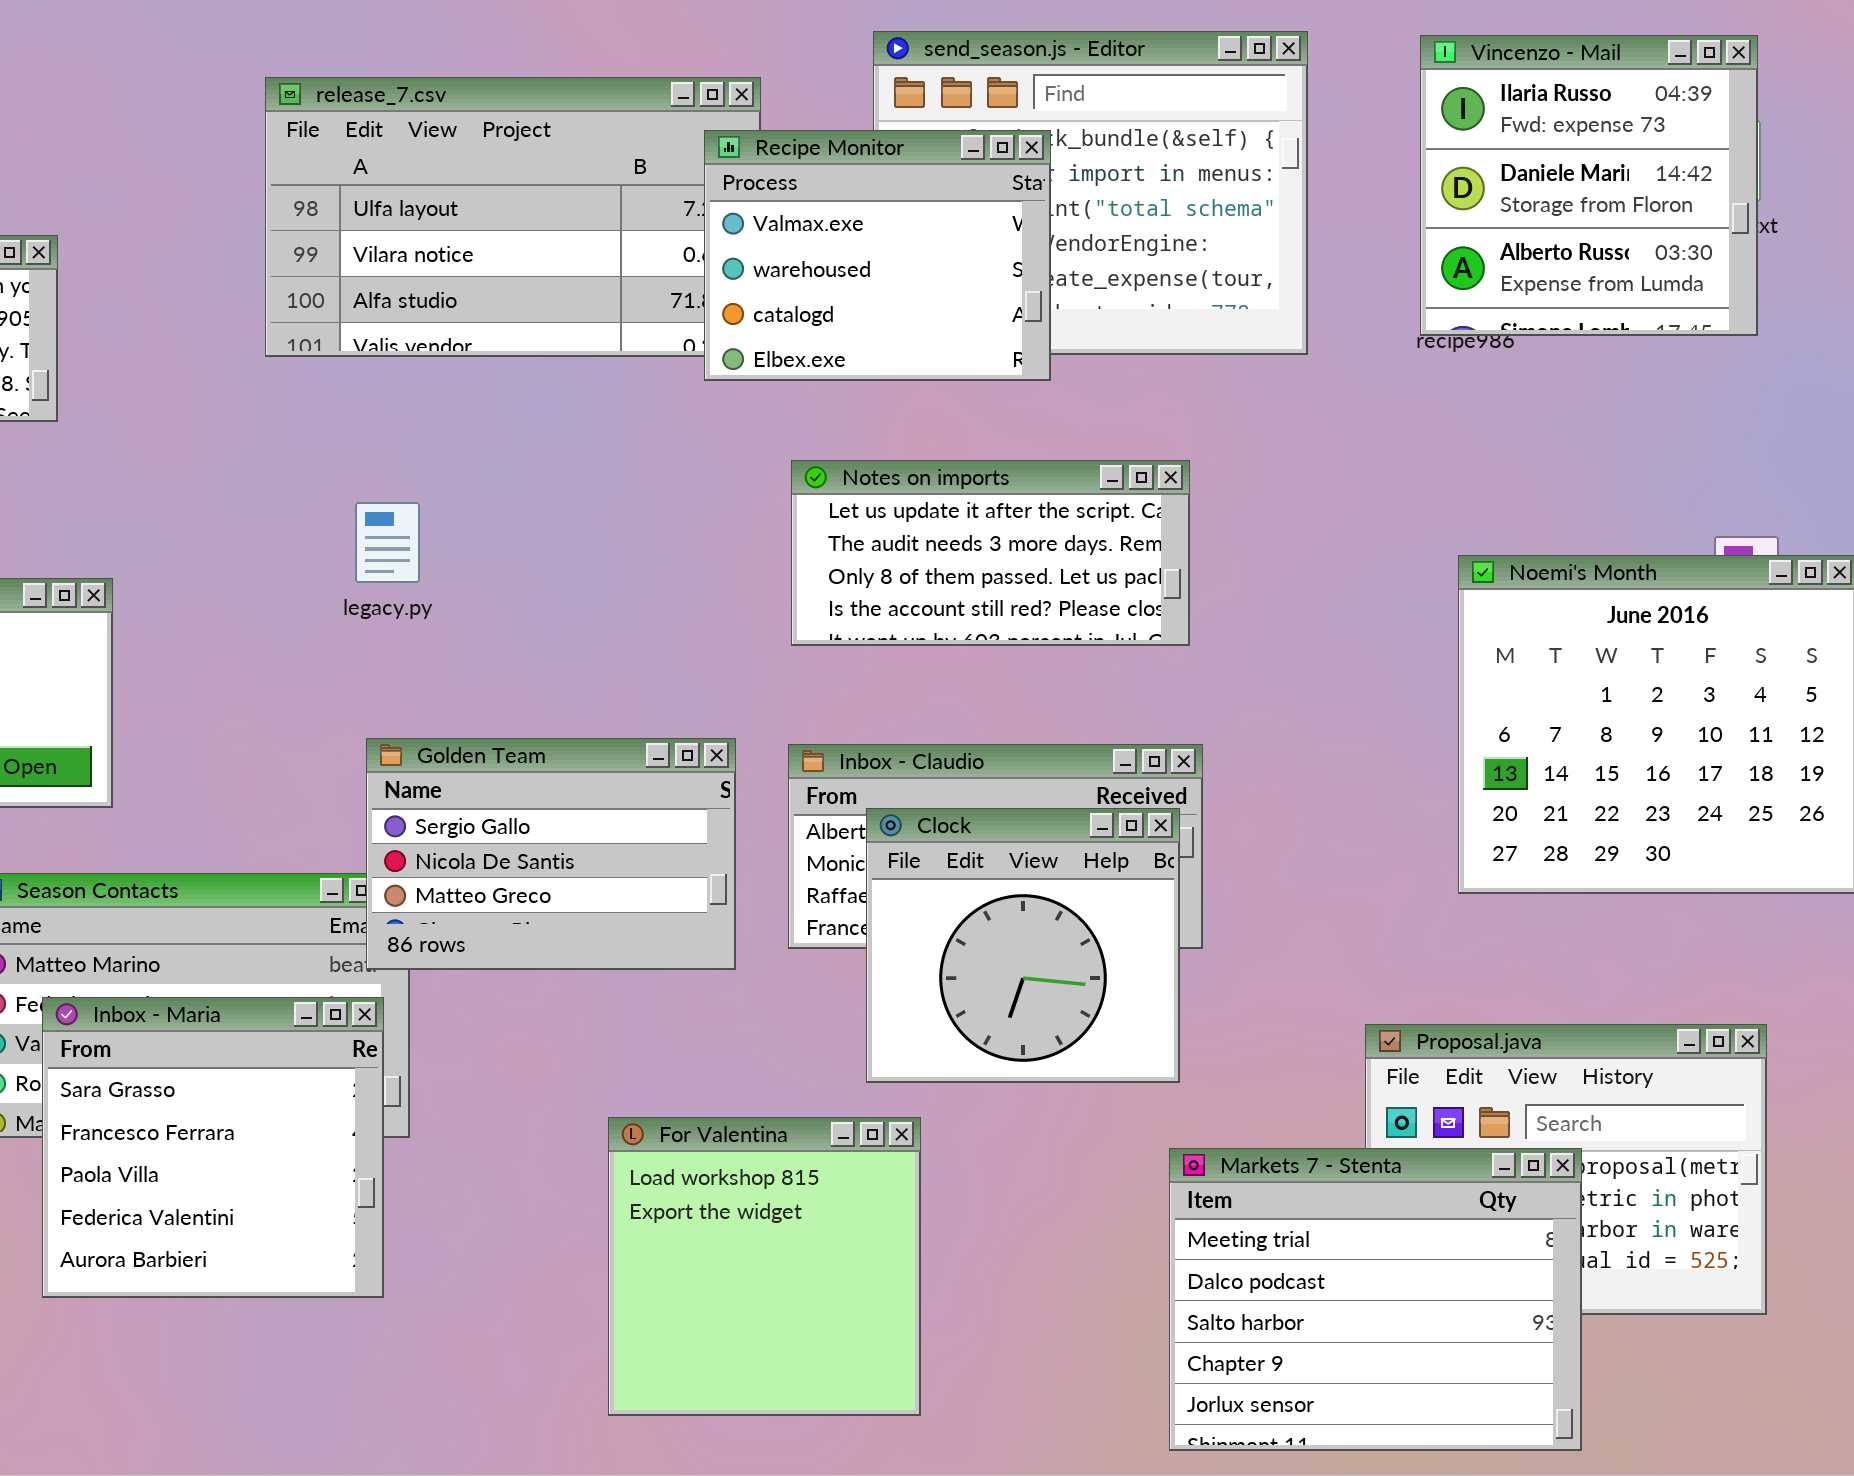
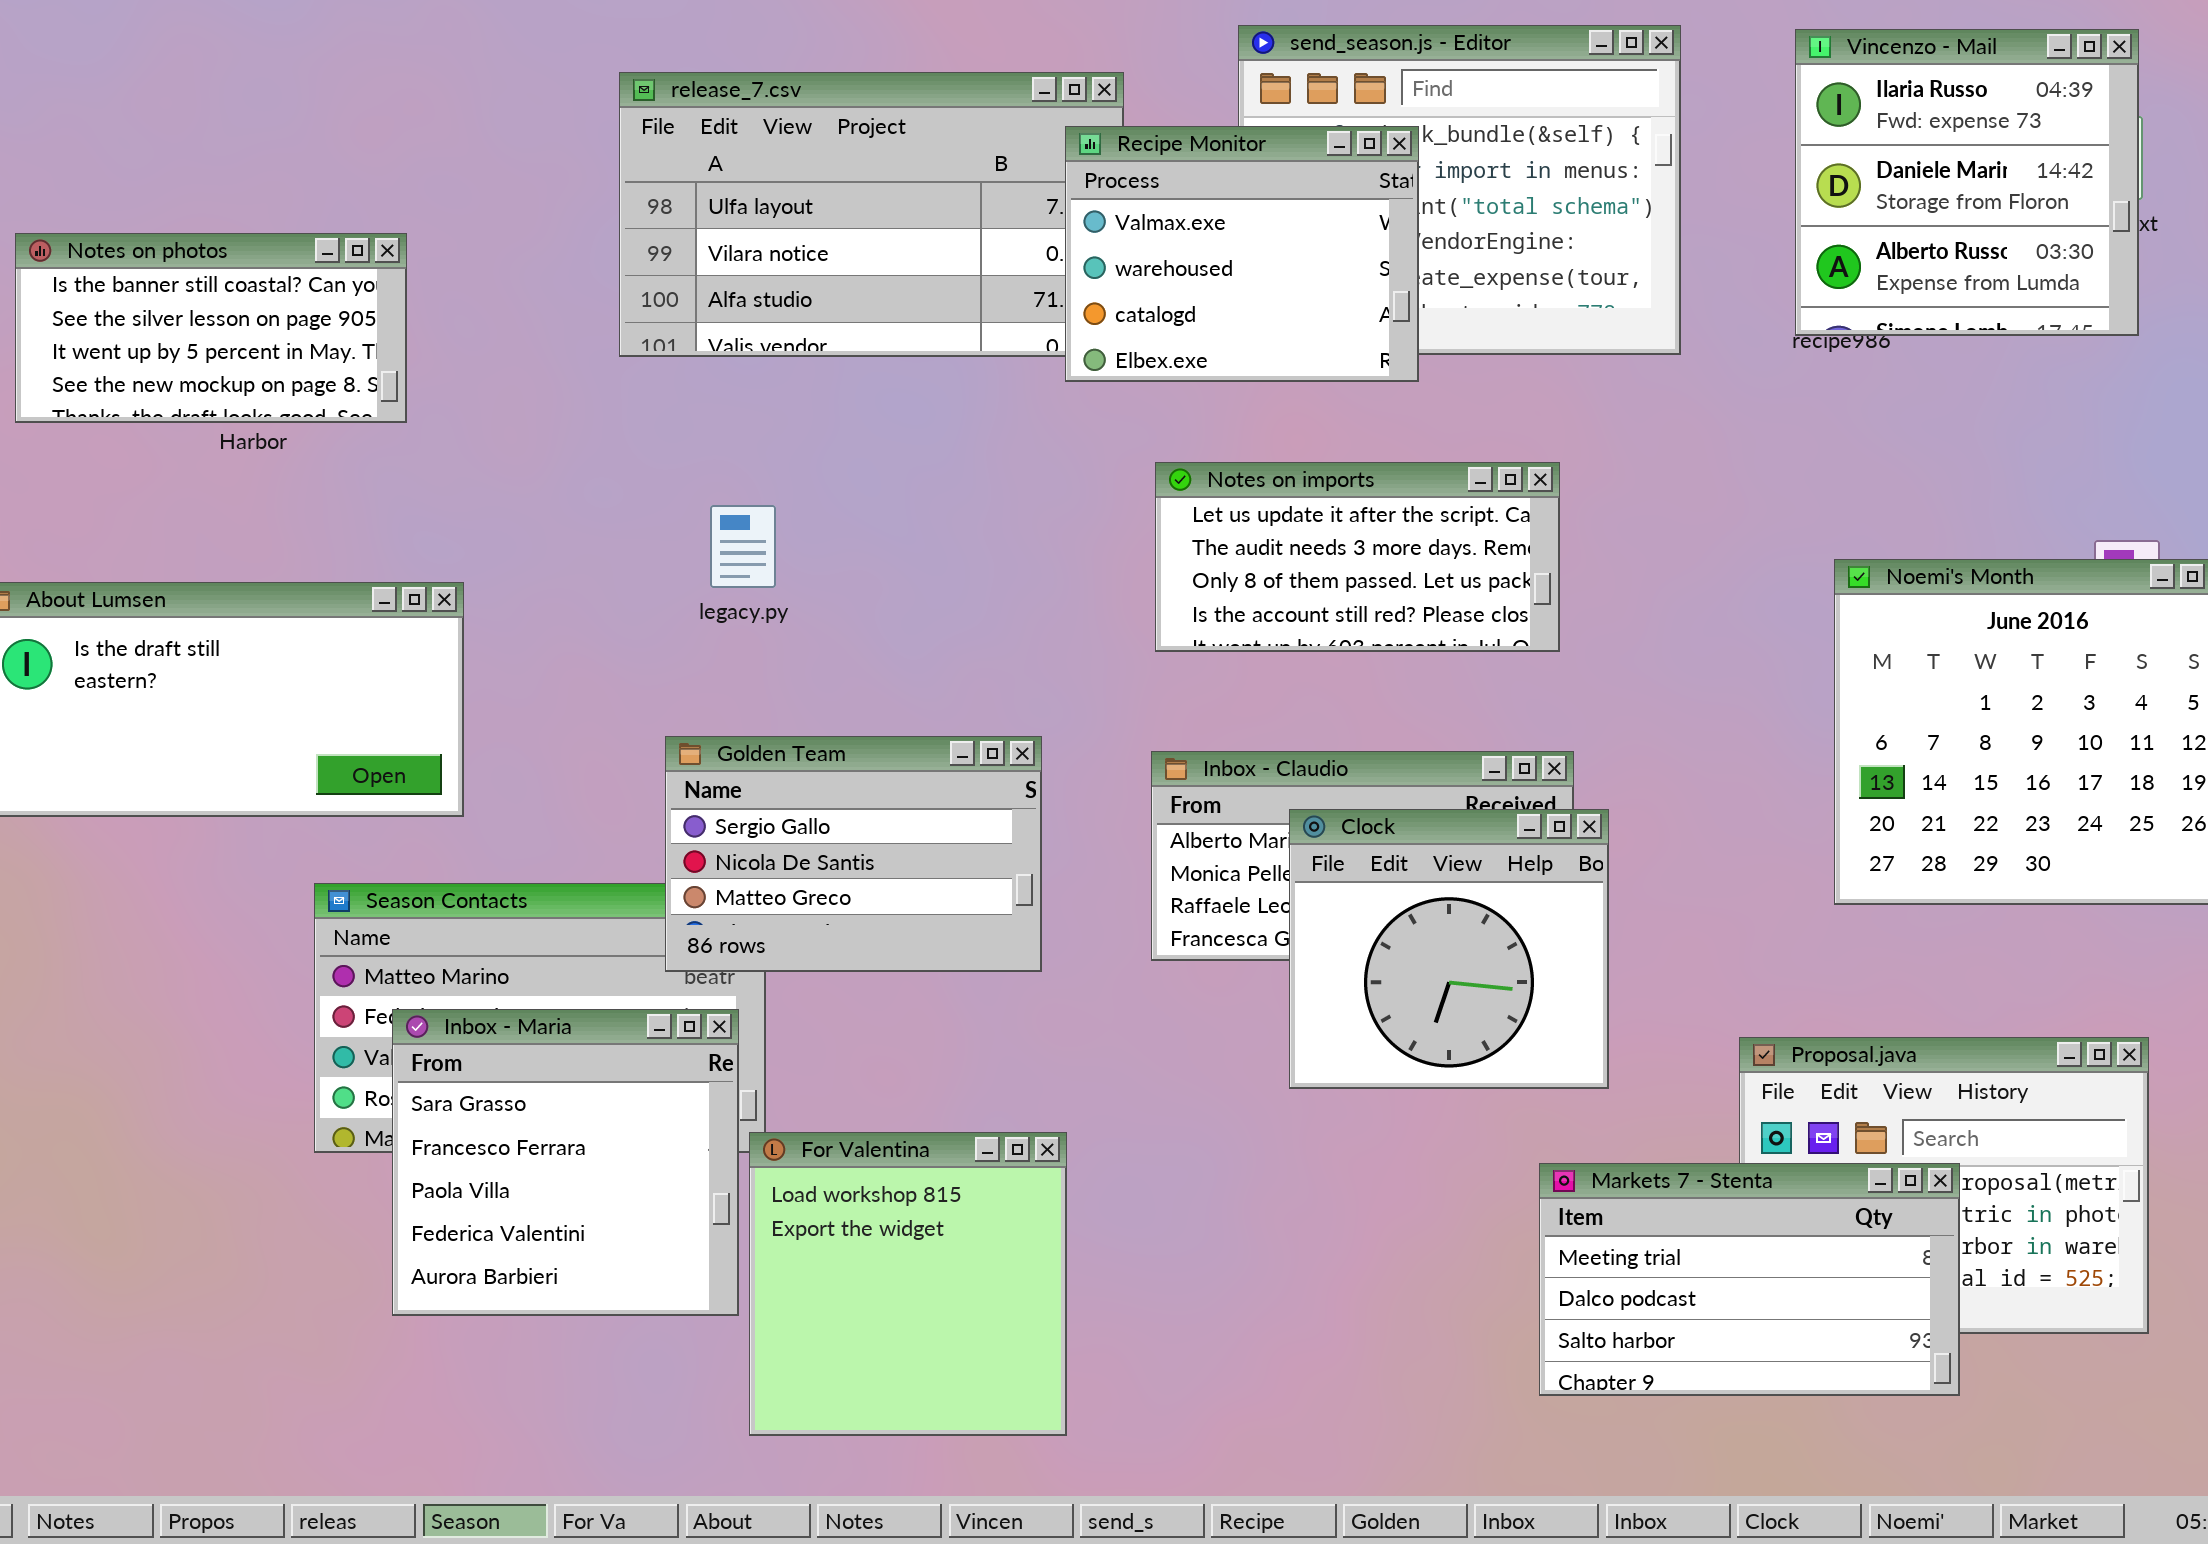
Golden Team: [366,738,736,970] -> [665,736,1042,972], moved
Clock: [866,808,1180,1083] -> [1289,809,1609,1089], moved
For Valentina: [608,1117,921,1416] -> [749,1132,1067,1436], moved
Markets 7 - Stenta: [1169,1148,1582,1451] -> [1539,1163,1960,1396], resized

